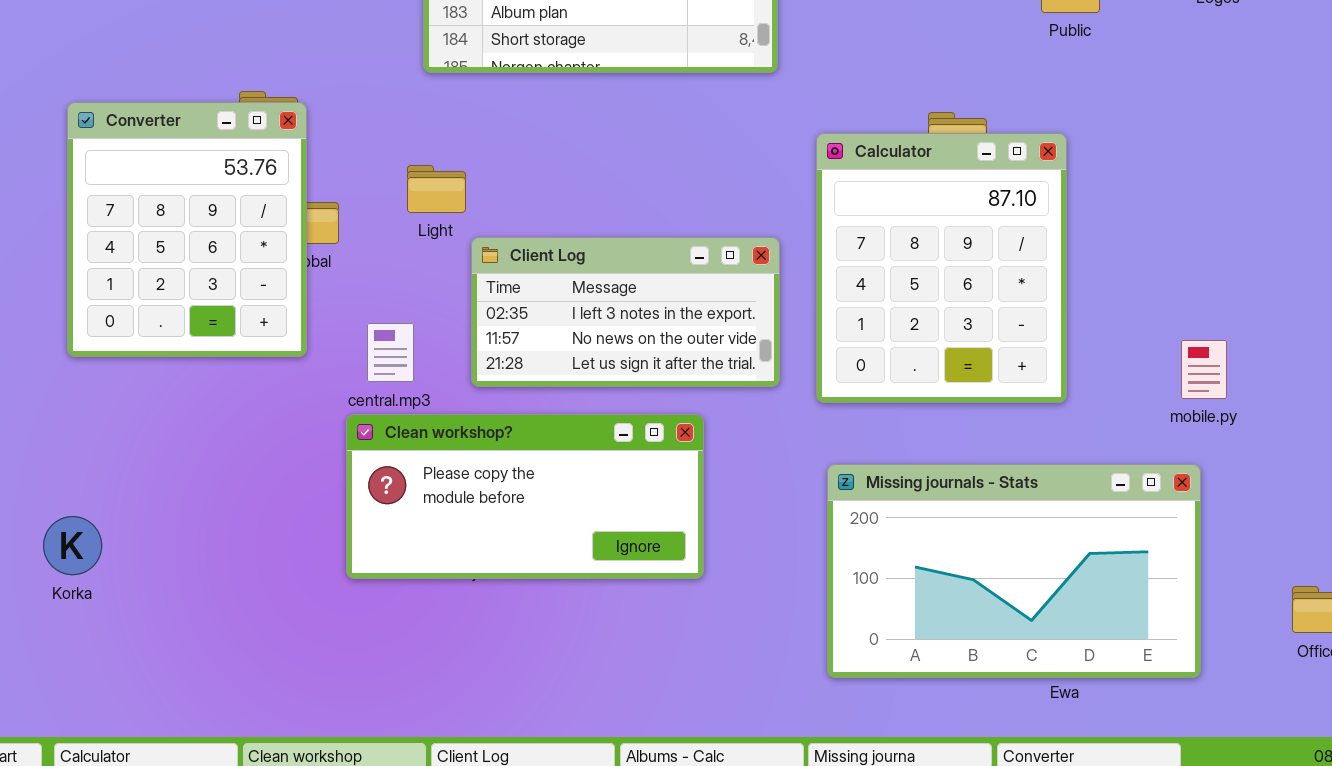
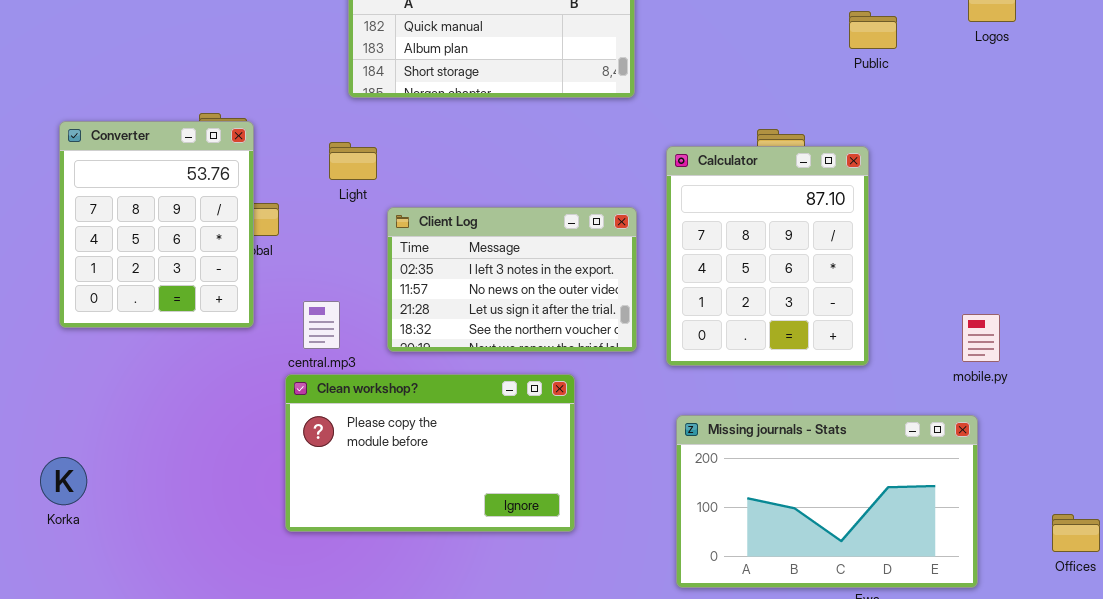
Light: [407,165,466,213] -> [329,142,377,180], moved
Client Log: [471,237,780,387] -> [387,207,637,352], resized
Clean workshop?: [346,414,704,579] -> [285,374,575,532], resized

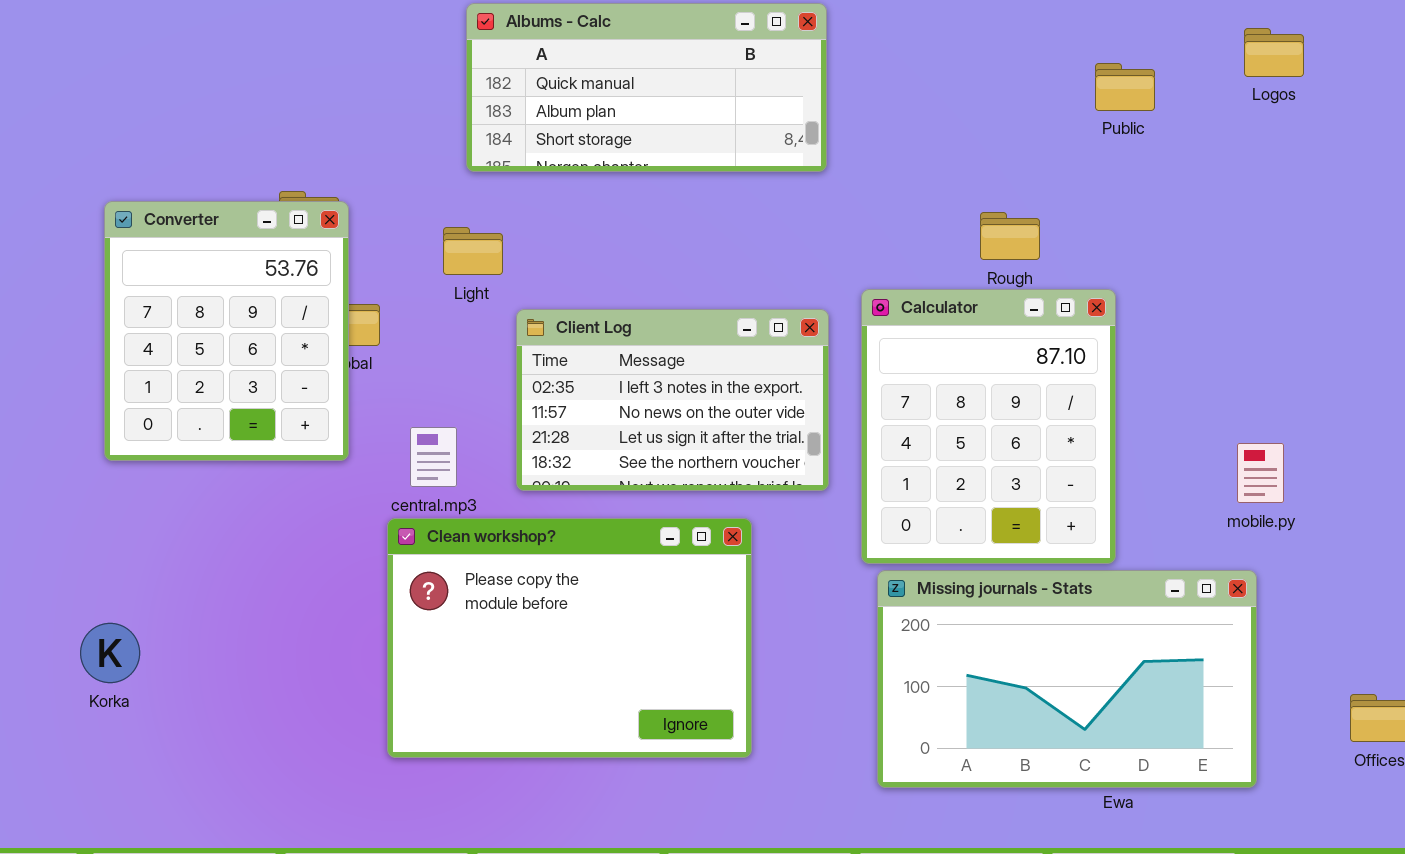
Calculator: [666,146,869,366] -> [861,289,1116,564], moved
Clean workshop?: [285,374,575,532] -> [387,518,752,758], resized

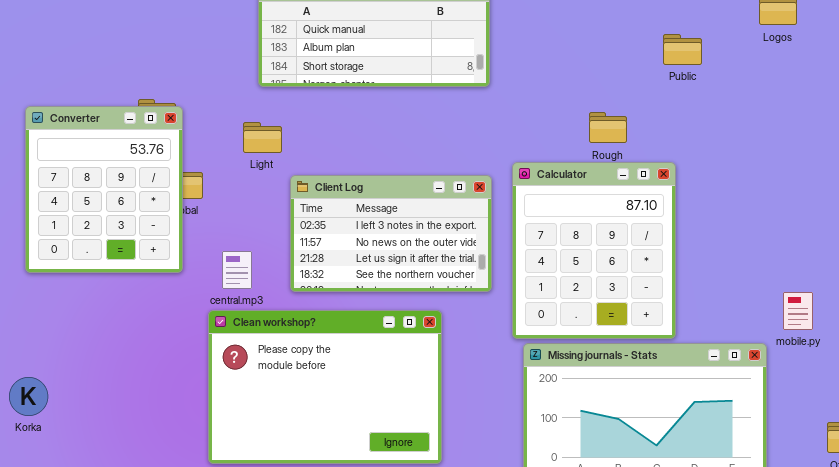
Public: [1095,63,1155,111] -> [663,34,702,65], moved
mobile.py: [1237,443,1284,503] -> [783,292,813,330], moved

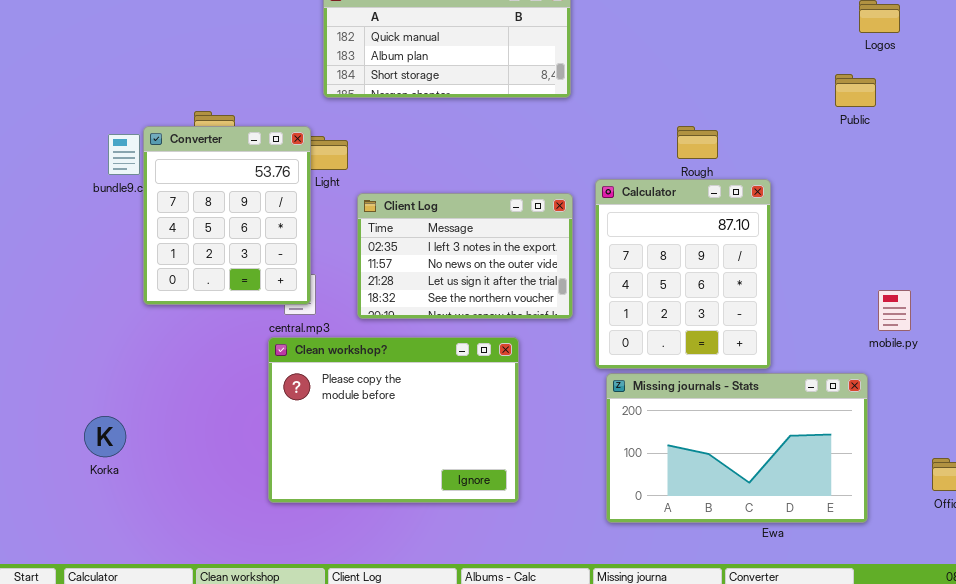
Public: [663,34,702,65] -> [835,74,876,107], moved
Converter: [25,106,183,273] -> [143,126,311,305], moved
mobile.py: [783,292,813,330] -> [878,290,911,331], moved
Korka: [9,377,48,416] -> [84,416,126,457], moved

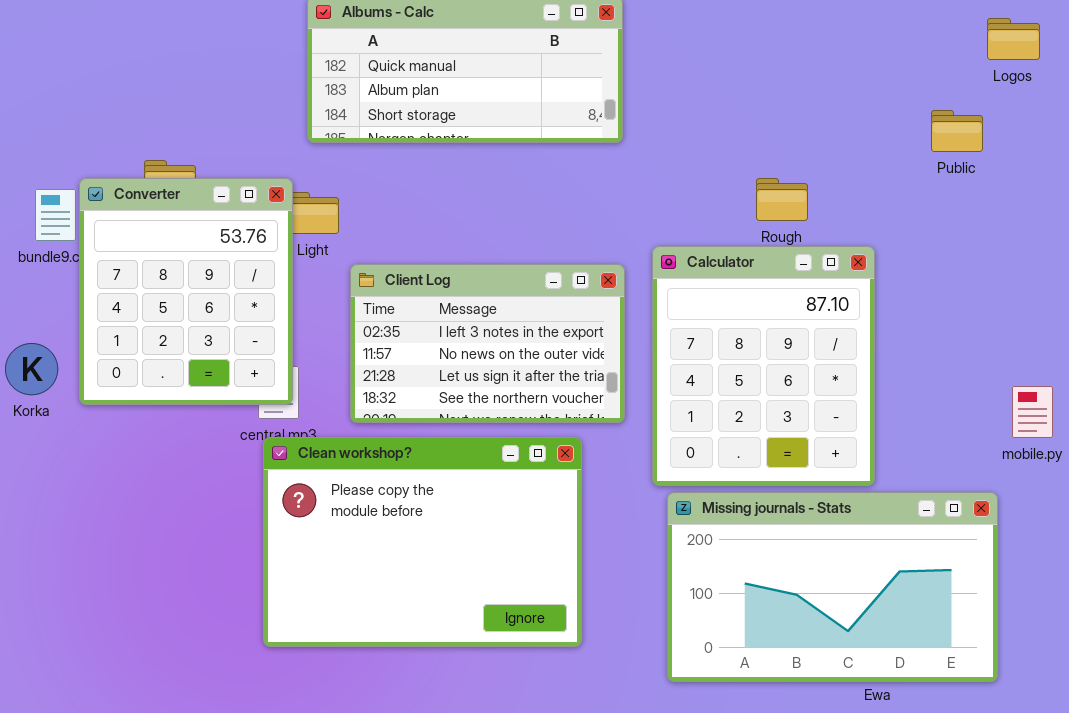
Public: [835,74,876,107] -> [931,110,983,152], moved
Clean workshop?: [268,337,519,503] -> [263,437,582,647], moved
Korka: [84,416,126,457] -> [5,343,58,395], moved

